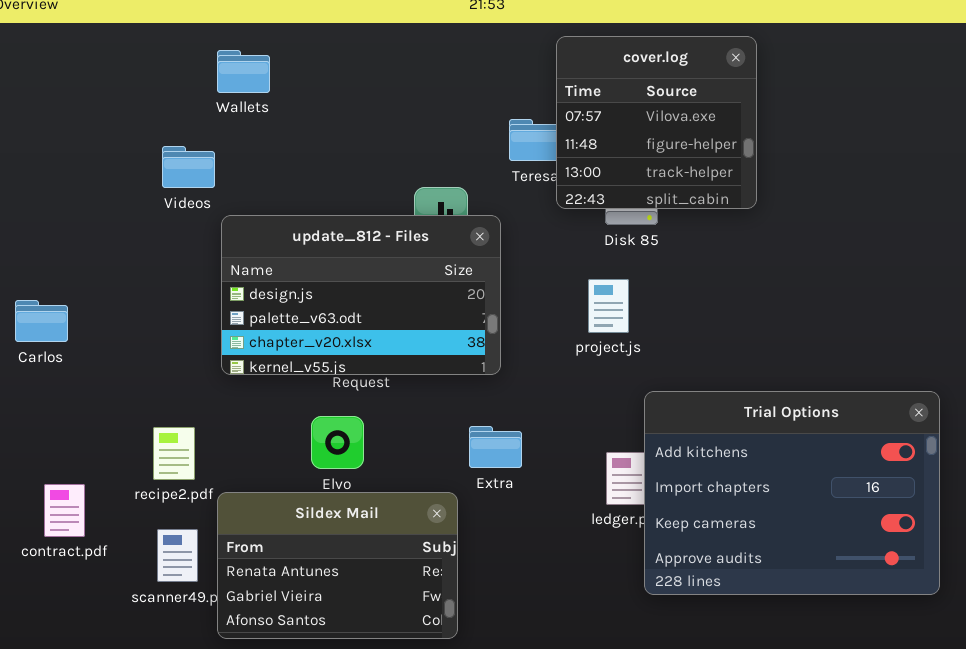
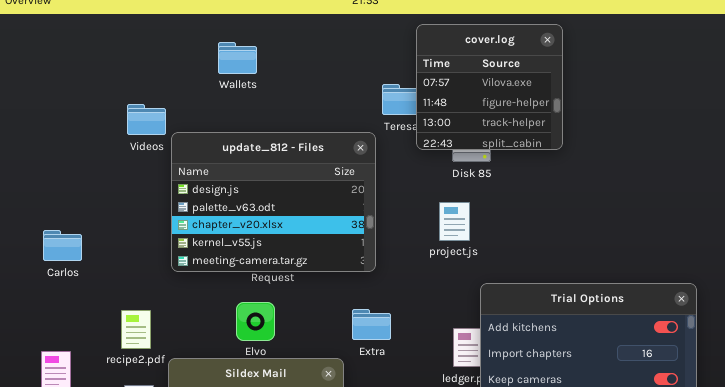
Wallets: [217,50,270,93] -> [218,42,257,74], moved
update_812 - Files: [221,215,501,375] -> [171,132,376,272], resized
Carlos: [15,300,68,342] -> [43,230,82,261], moved

